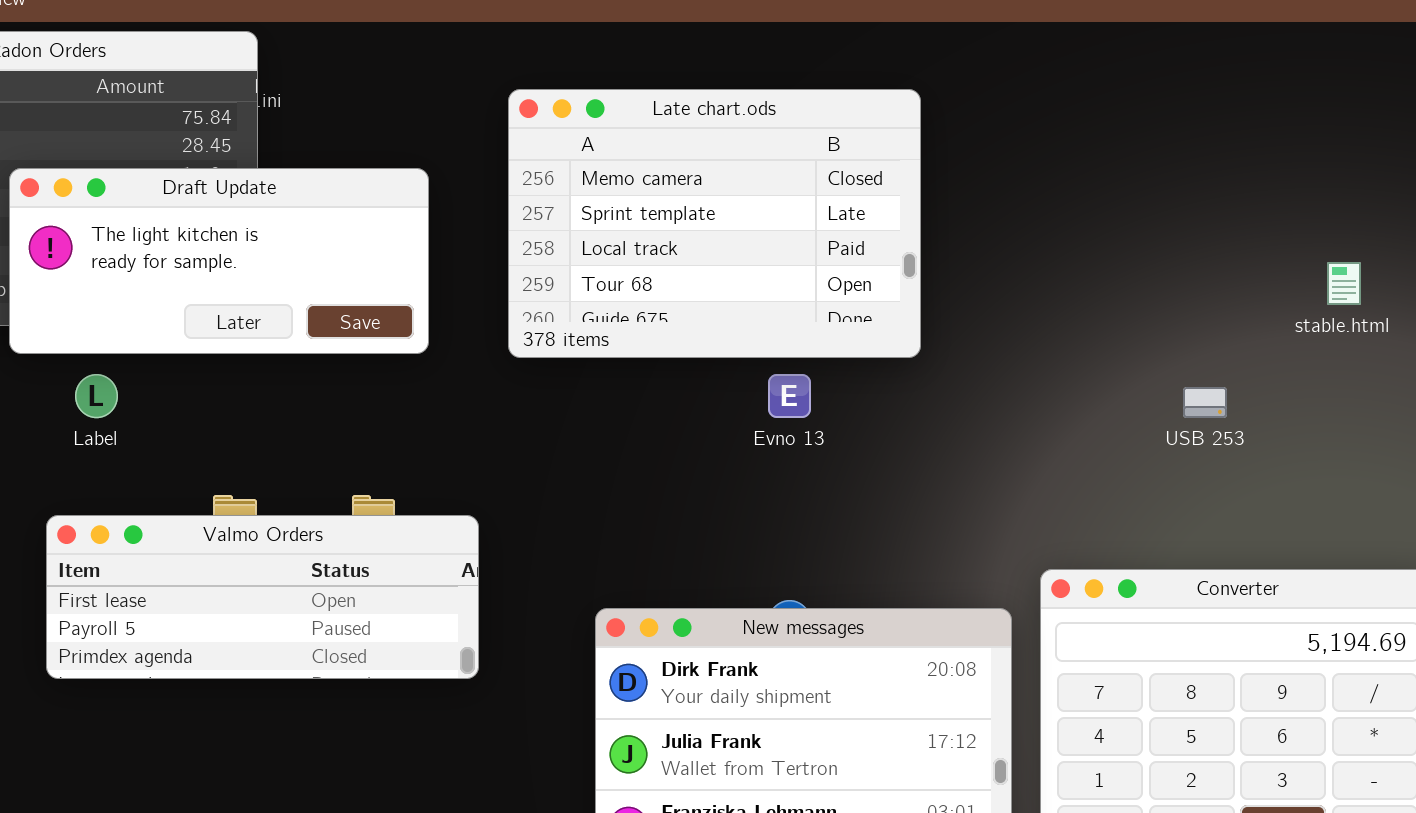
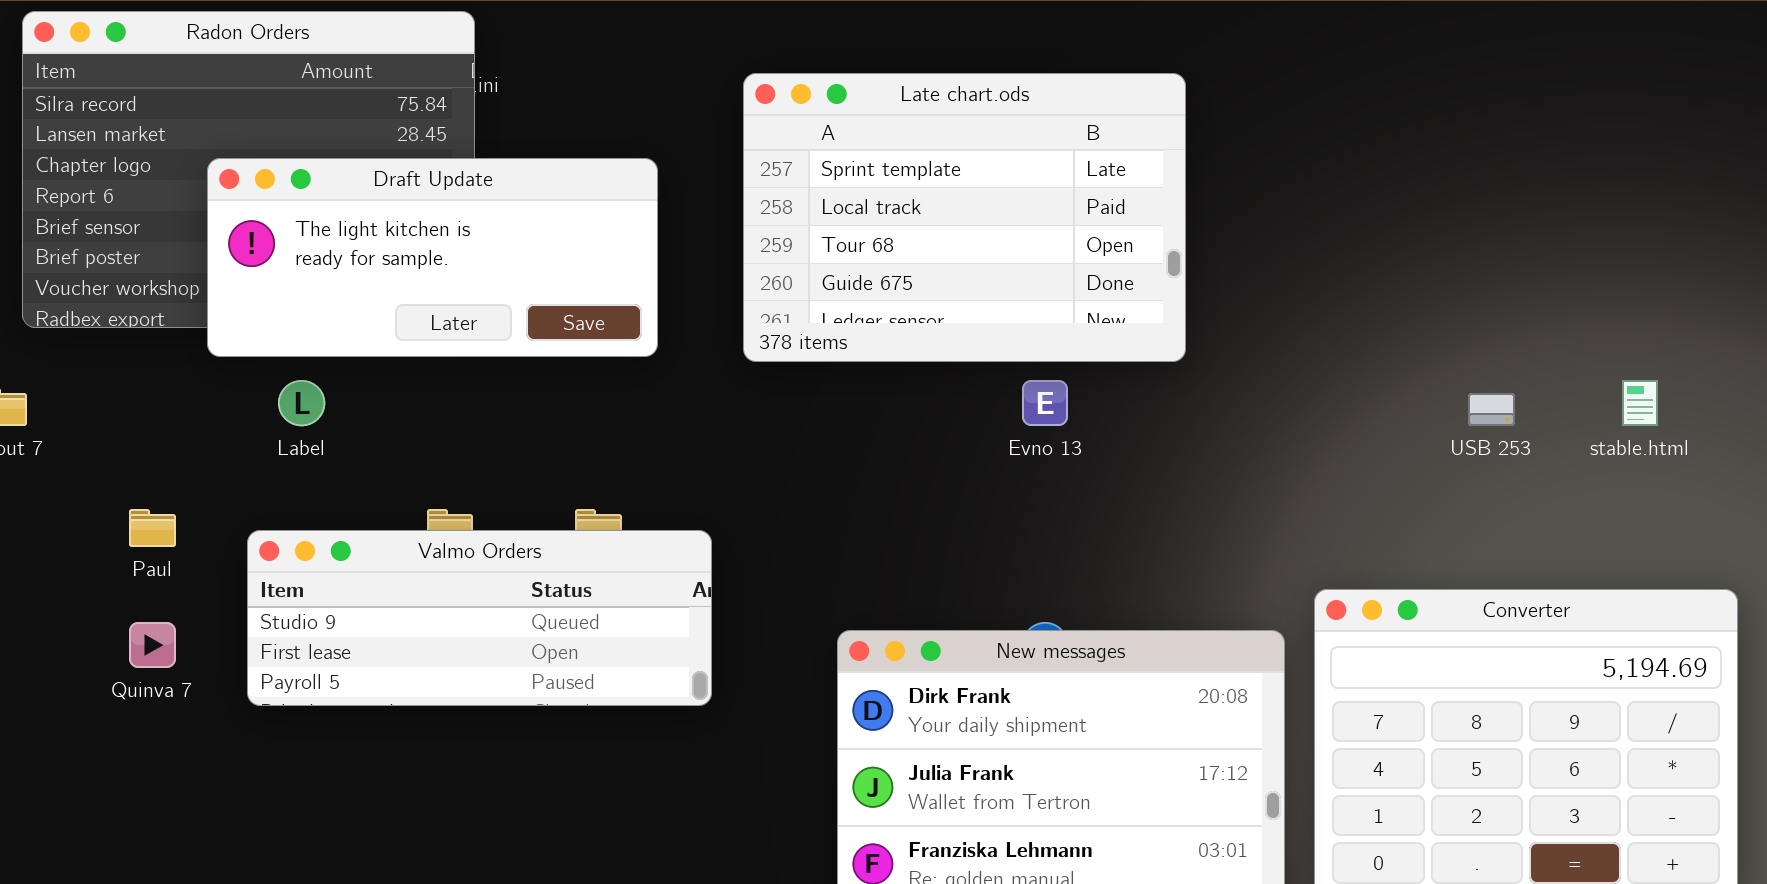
Late chart.ods: [508,89,921,358] -> [743,73,1186,362], scrolled down 1 row
stable.html: [1327,262,1361,305] -> [1622,380,1658,426], moved
Valmo Orders: [46,515,479,679] -> [247,530,712,706], scrolled up 1 row

